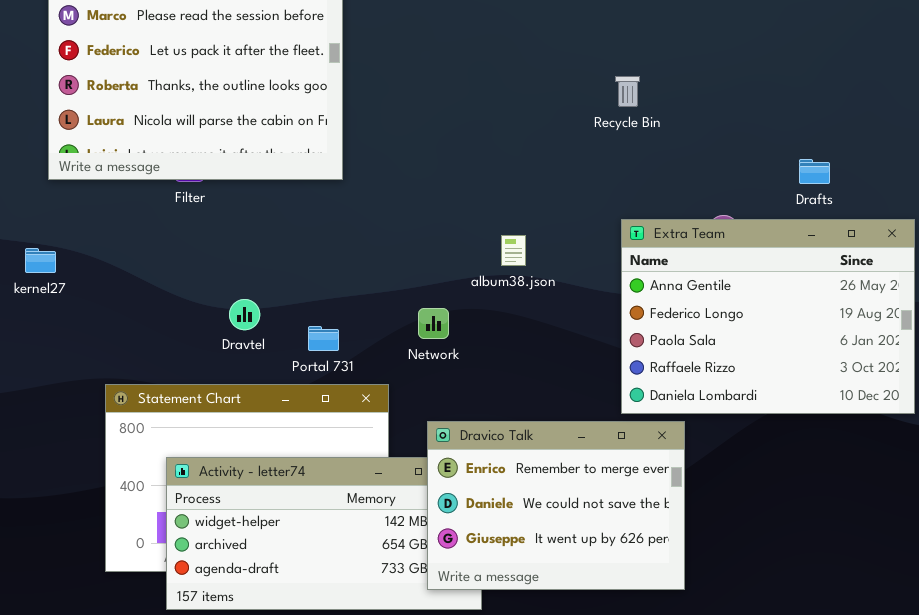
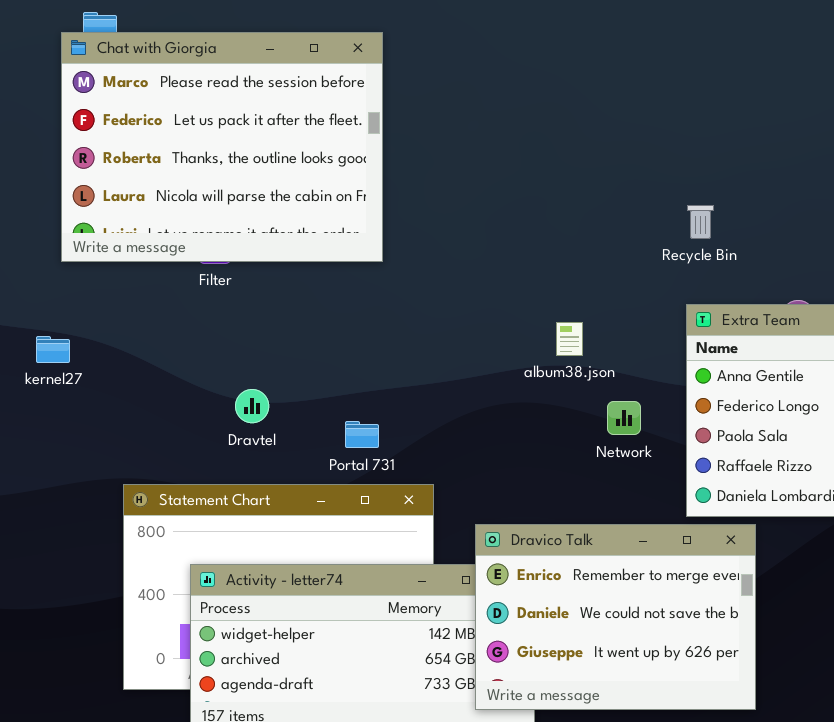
Recycle Bin: [615,76,640,107] -> [687,205,714,239], moved
Dravtel: [229,299,260,330] -> [235,389,269,423], moved
Network: [418,308,449,339] -> [607,401,641,435], moved

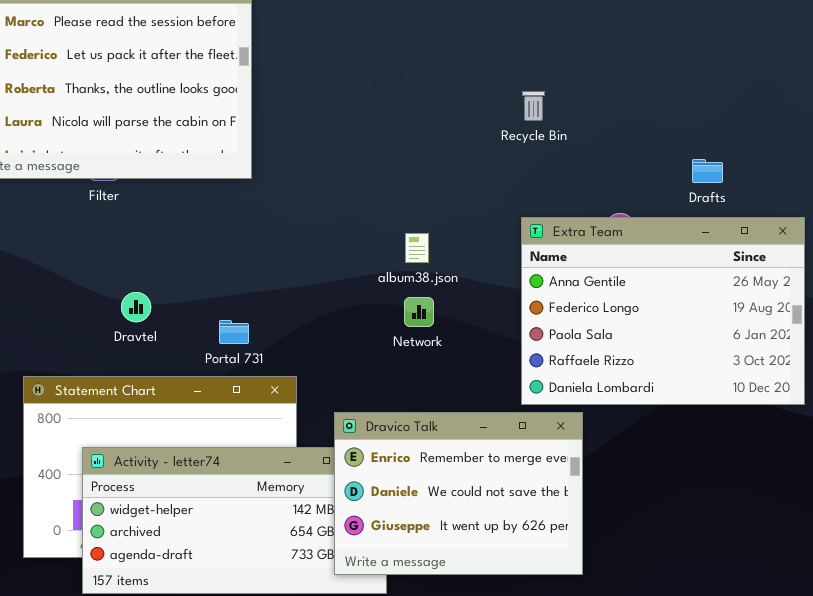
Recycle Bin: [687,205,714,239] -> [522,91,545,121], moved
Network: [607,401,641,435] -> [404,297,434,327], moved

